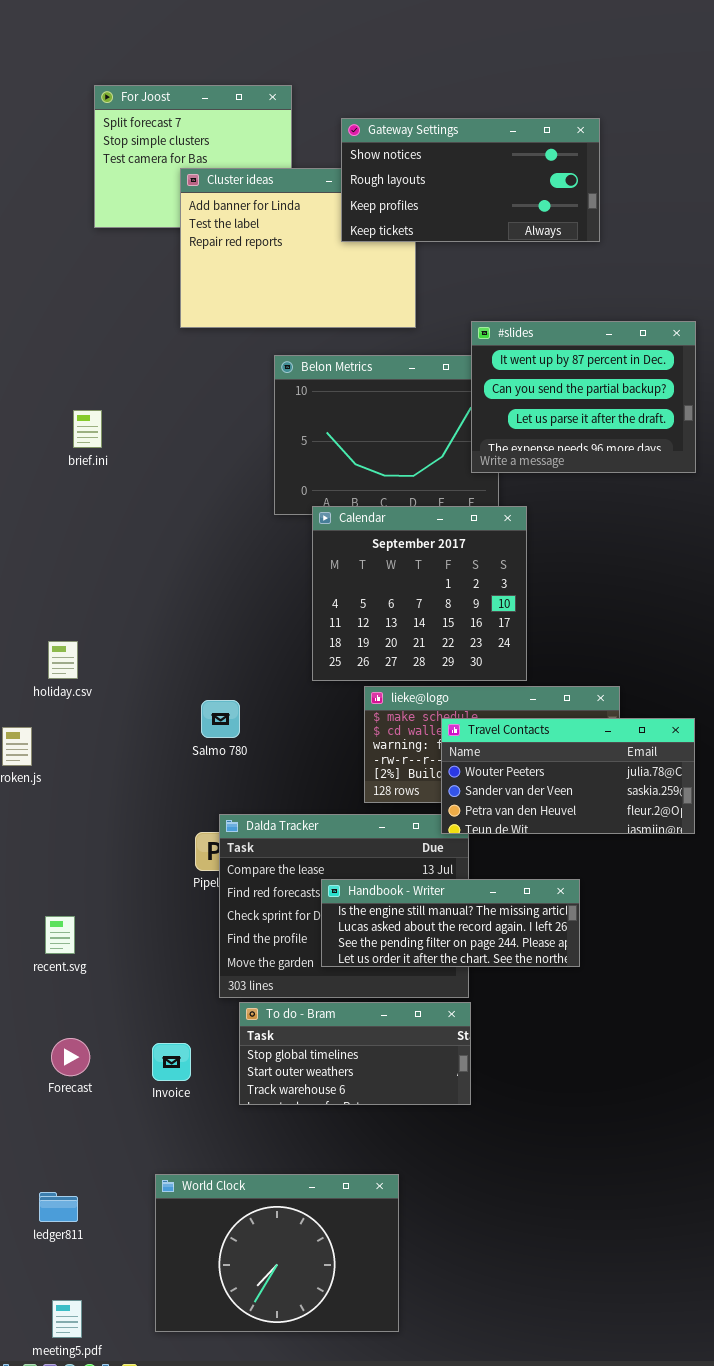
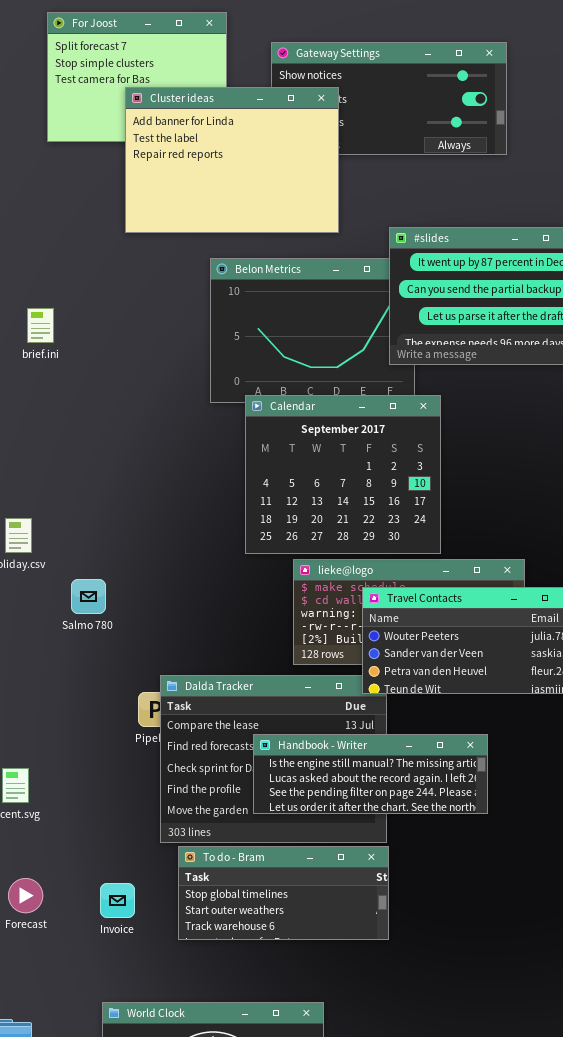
Cluster ideas: [180,168,416,328] -> [125,87,339,233], raised
Salmo 780: [201,700,240,738] -> [71,579,106,614], moved

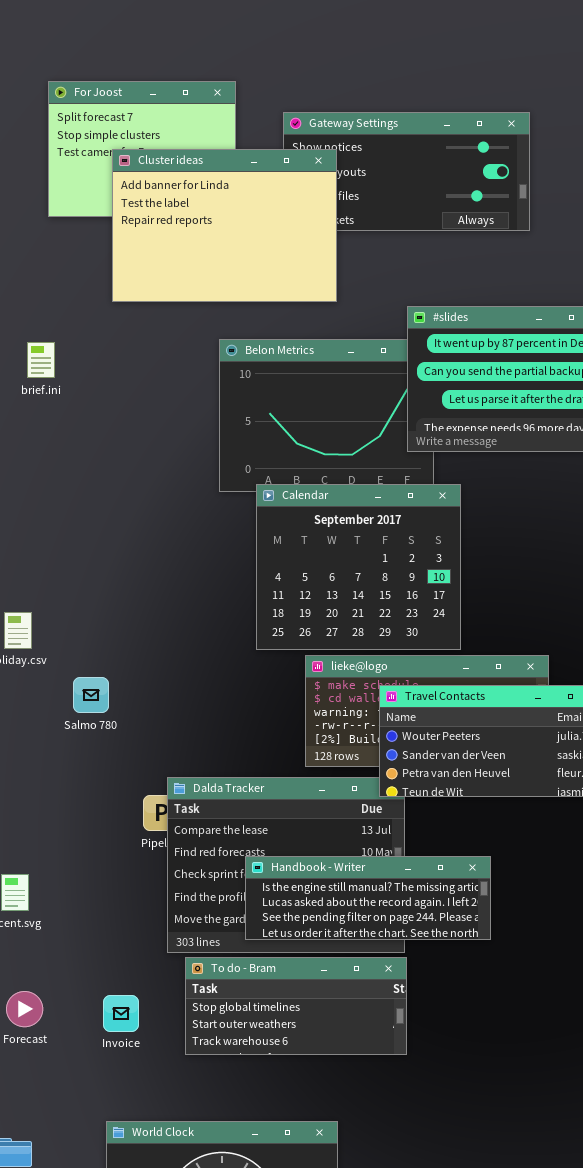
Cluster ideas: [125,87,339,233] -> [112,149,337,302], moved
brief.ini: [27,308,54,343] -> [27,342,55,378], moved
Handbook - Writer: [253,734,488,814] -> [245,856,491,940], moved

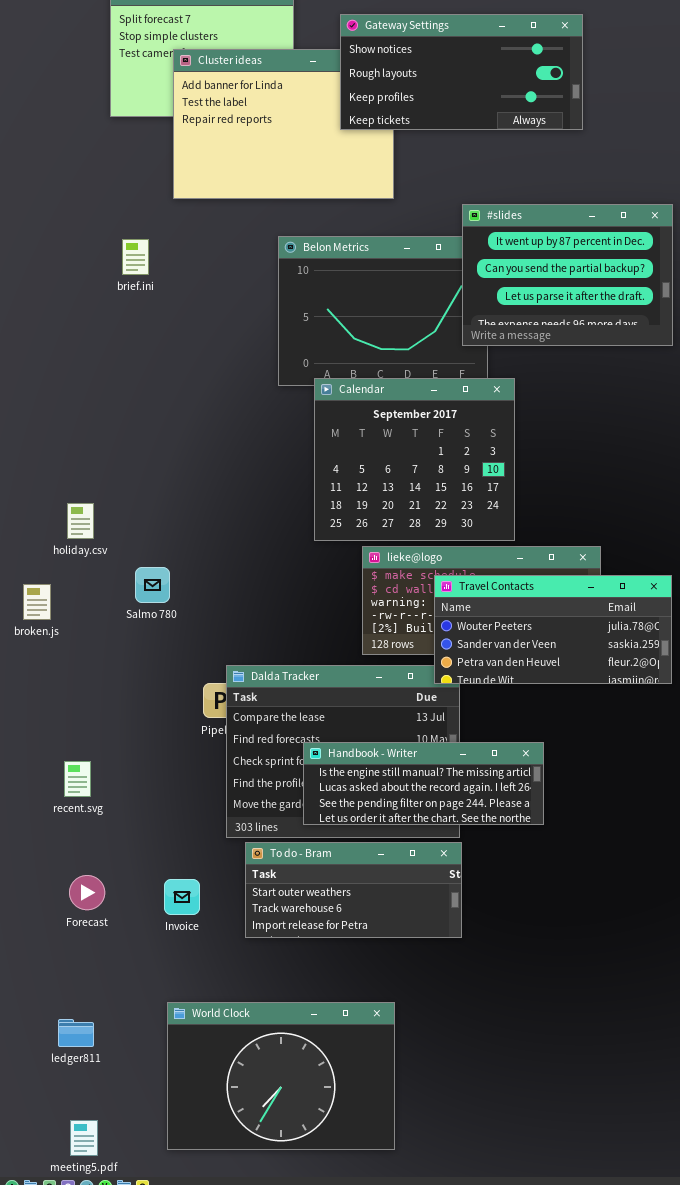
Gateway Settings: [283,112,530,231] -> [340,14,583,130], raised
brief.ini: [27,342,55,378] -> [122,239,149,275], moved
To do - Bram: [185,957,407,1055] -> [245,842,462,938], scrolled down 1 row

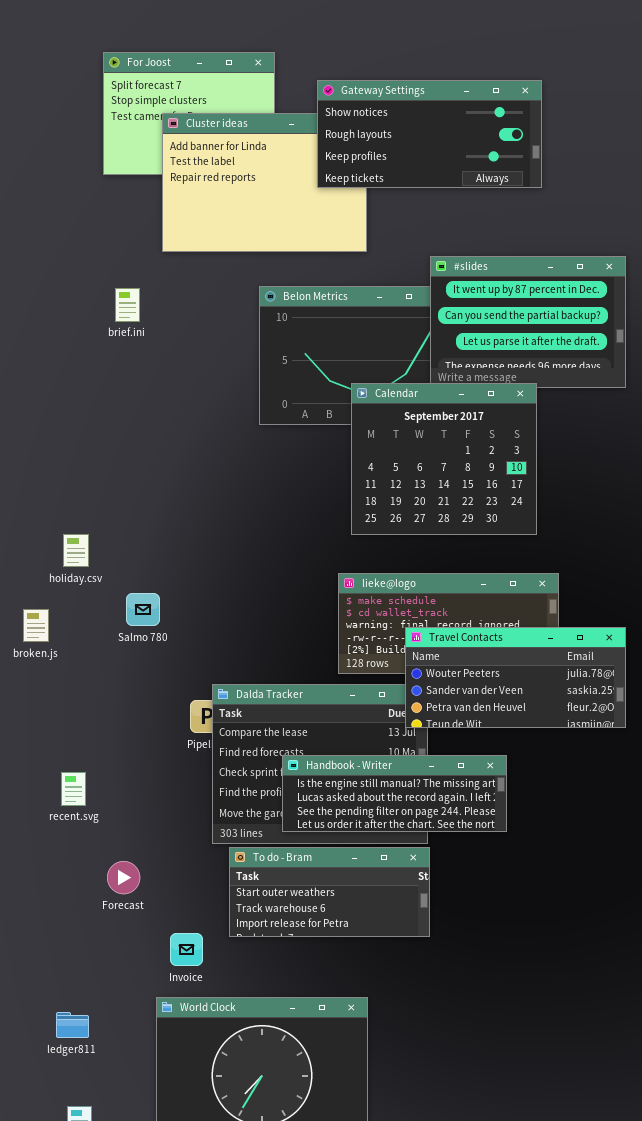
Calendar: [314,378,515,541] -> [351,383,537,535], moved
Travel Contacts: [434,575,672,684] -> [405,627,626,728], moved
Forecast: [69,875,105,910] -> [107,861,140,894], moved
Invoice: [164,879,200,915] -> [170,933,203,966], moved

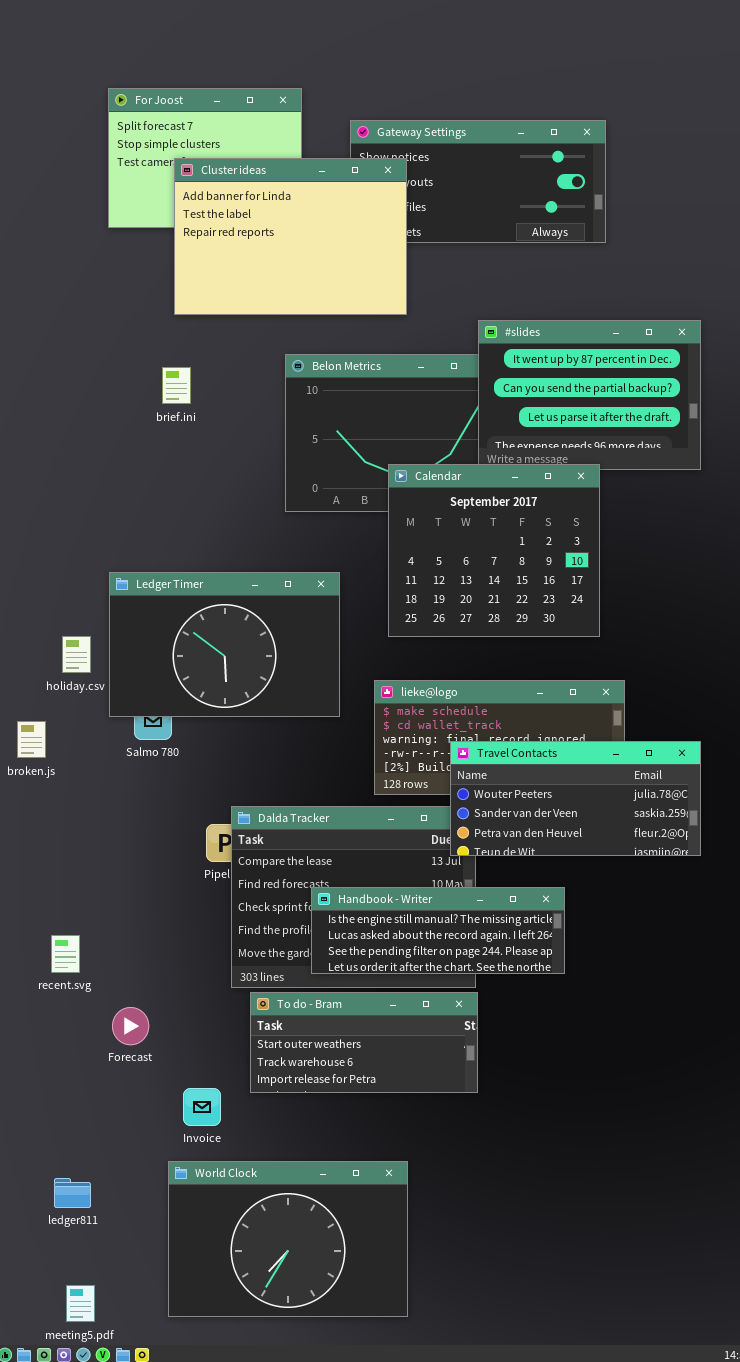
Cluster ideas: [162,113,367,252] -> [174,158,407,315], raised
brief.ini: [115,288,140,322] -> [162,367,191,404], moved
Ledger Timer: none -> [109,572,340,717], opened
recent.svg: [61,772,86,806] -> [51,935,80,973], moved

